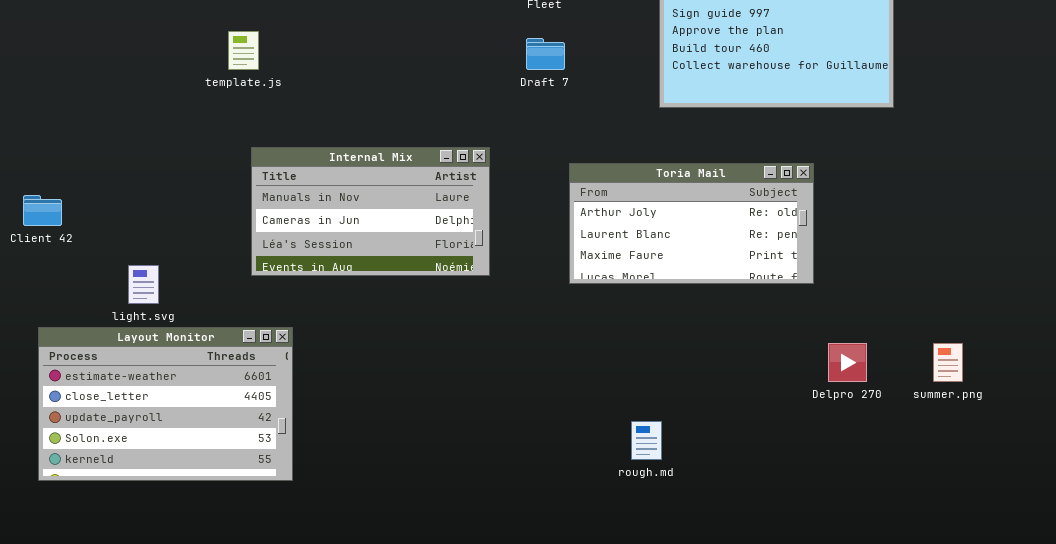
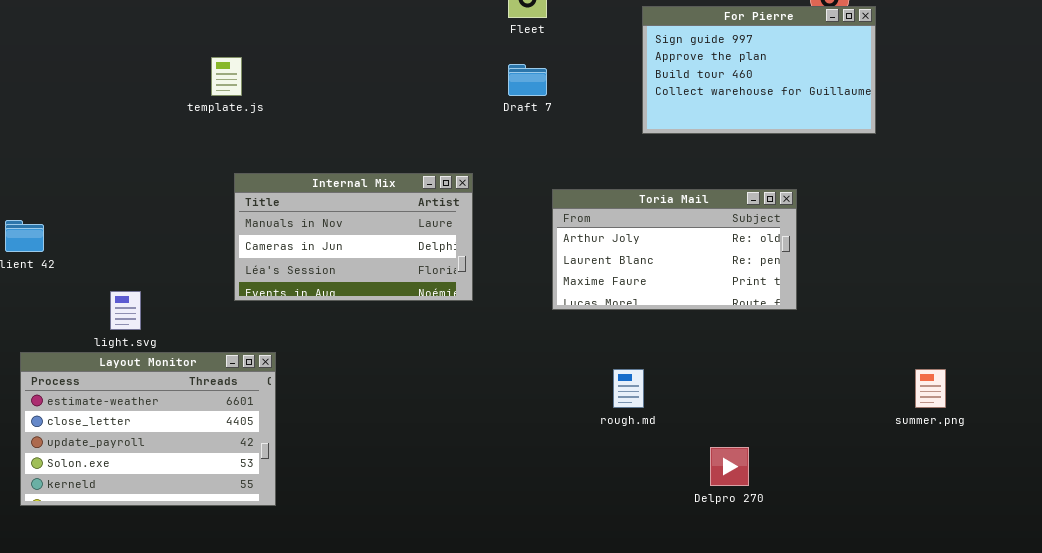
Delpro 270: [828,343,867,382] -> [710,447,749,486], moved
rough.md: [631,421,662,460] -> [613,369,644,408], moved

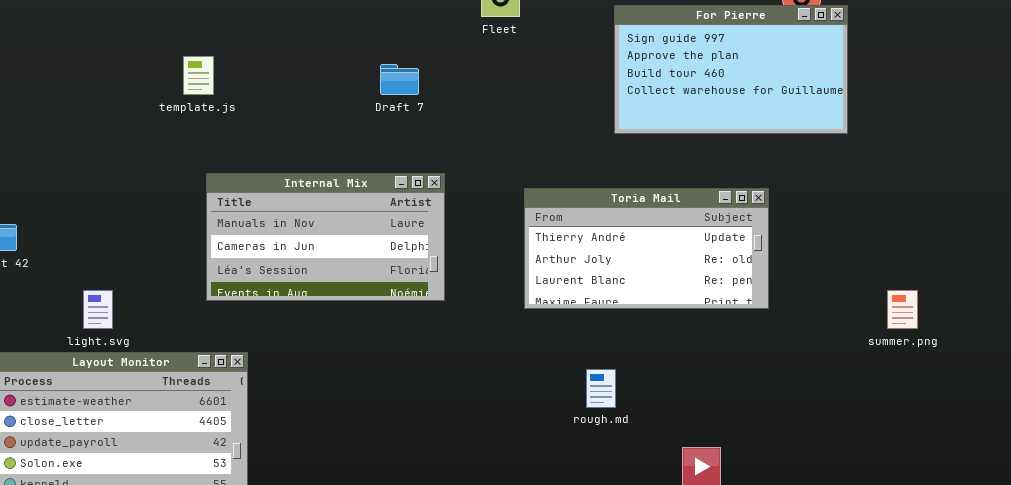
Draft 7: [508,64,547,96] -> [380,64,419,95], moved
Toria Mail: [552,189,797,310] -> [524,188,769,309], scrolled up 1 row
summer.png: [915,369,946,408] -> [887,290,918,329], moved

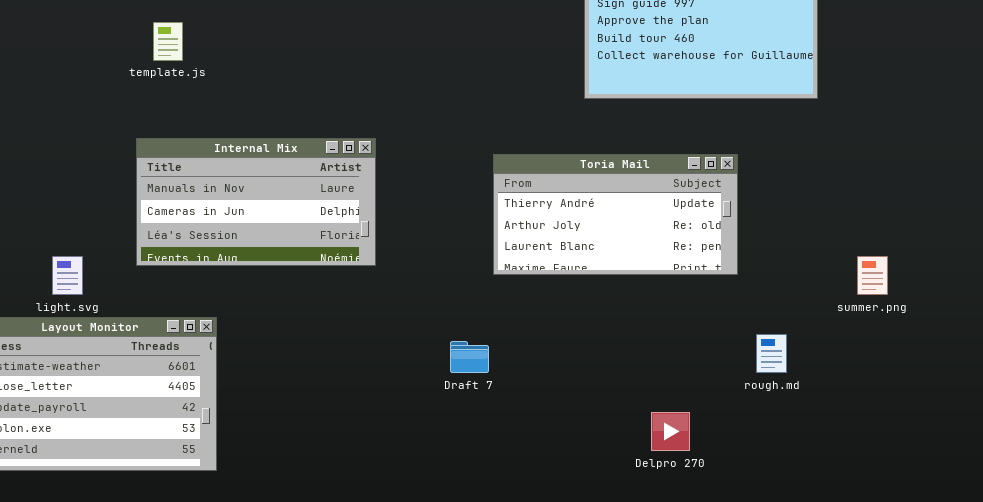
Draft 7: [380,64,419,95] -> [450,341,489,373], moved
Internal Mix: [206,173,445,301] -> [136,138,376,266], moved
rough.md: [586,369,616,408] -> [756,334,787,373], moved

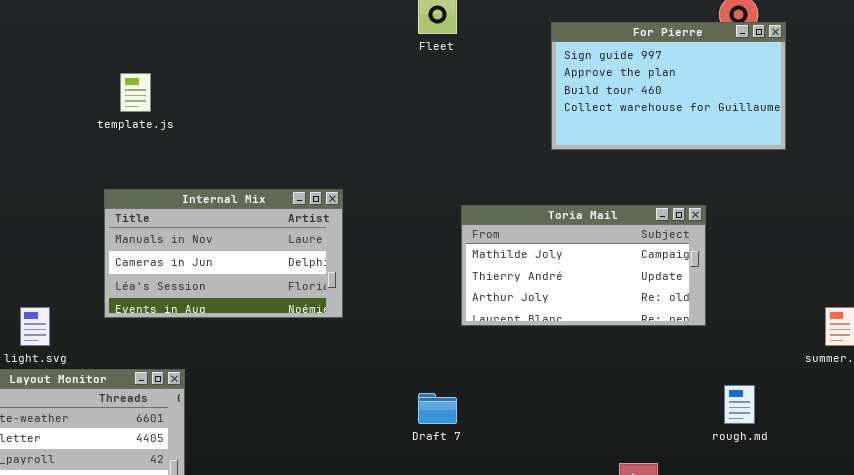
Toria Mail: [493,154,738,275] -> [461,205,706,326], scrolled up 1 row

